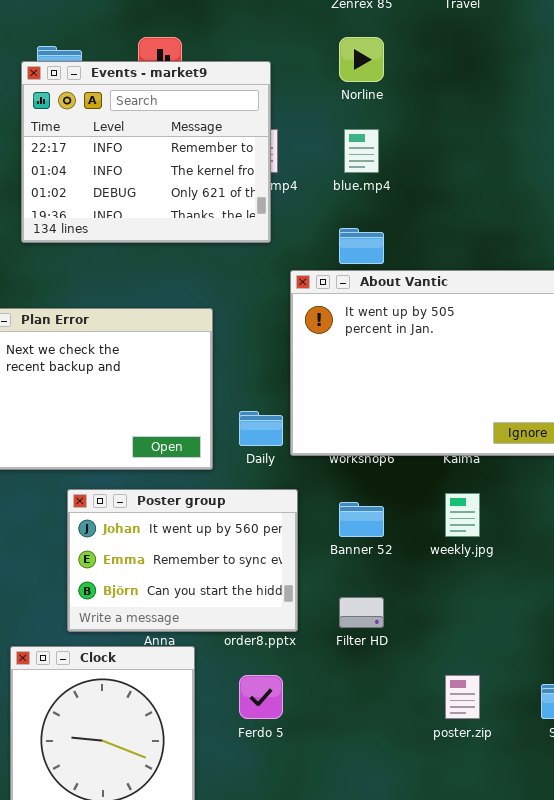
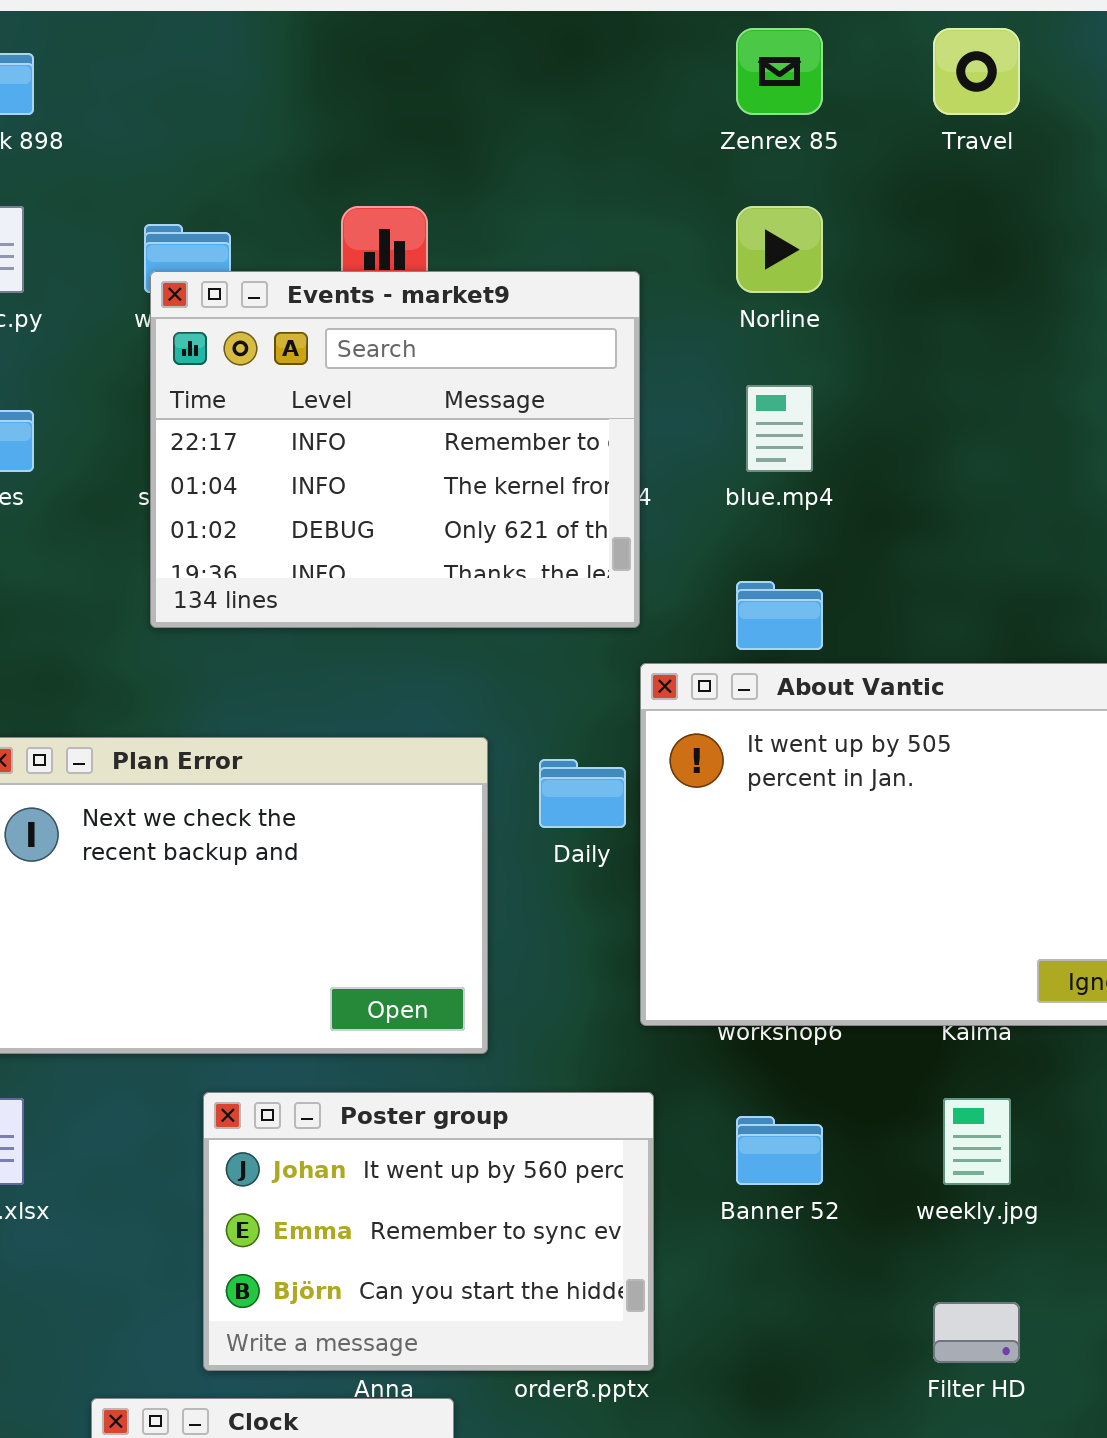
Events - market9: [21,61,271,243] -> [150,271,640,628], moved
Daily: [239,411,283,446] -> [539,759,626,828], moved
Filter HD: [339,597,384,628] -> [933,1302,1020,1363], moved

